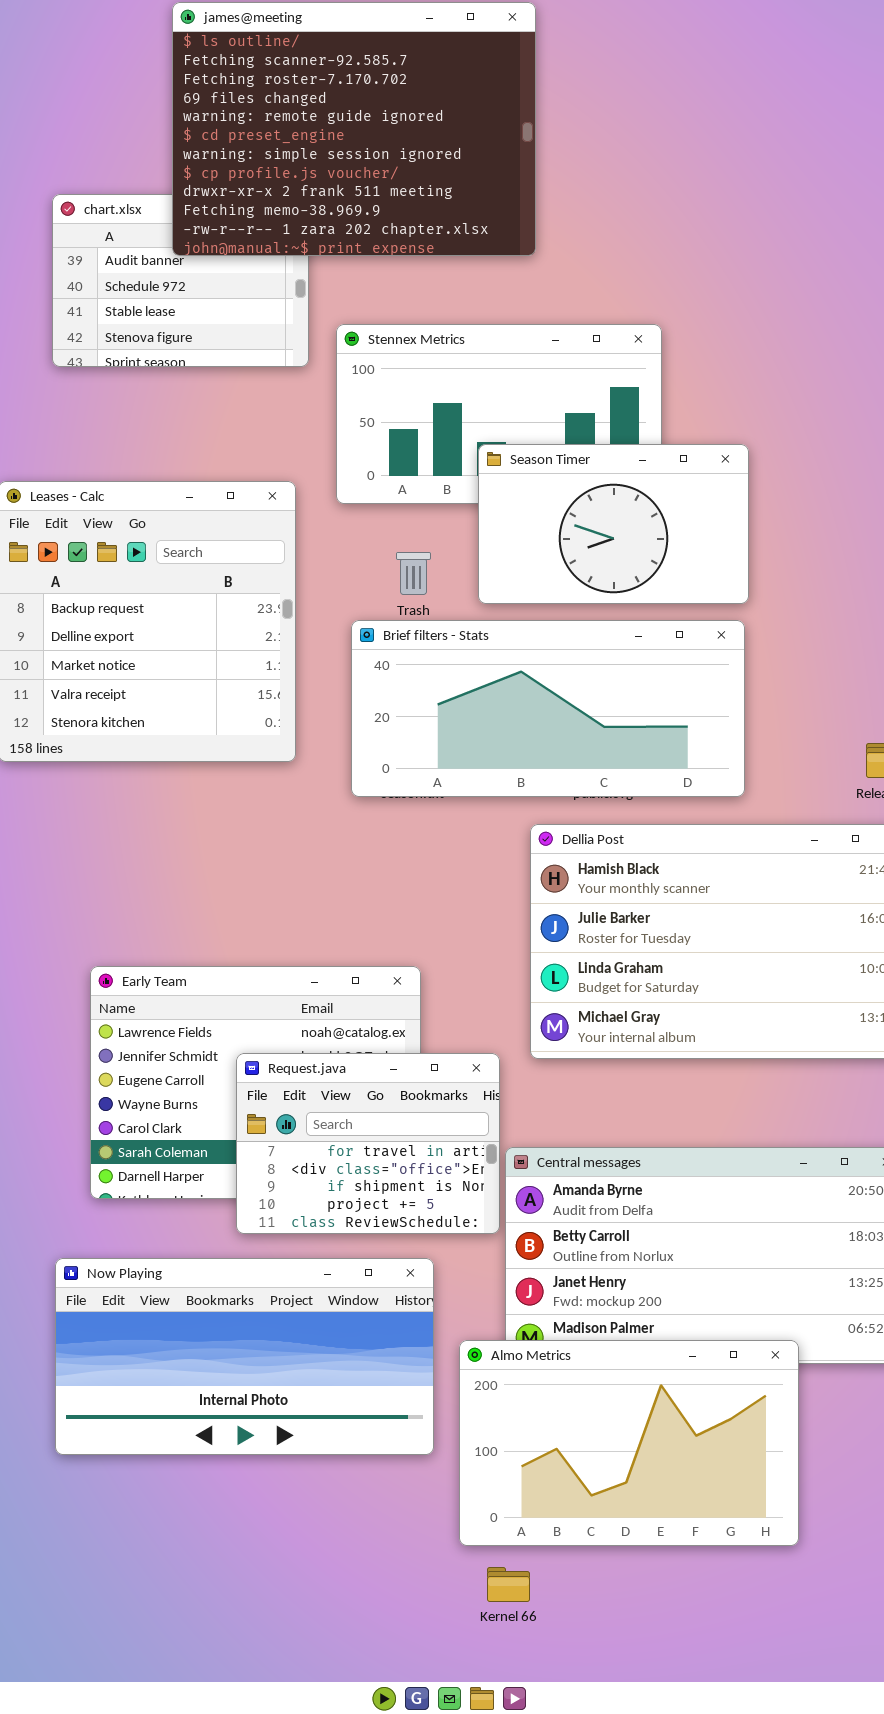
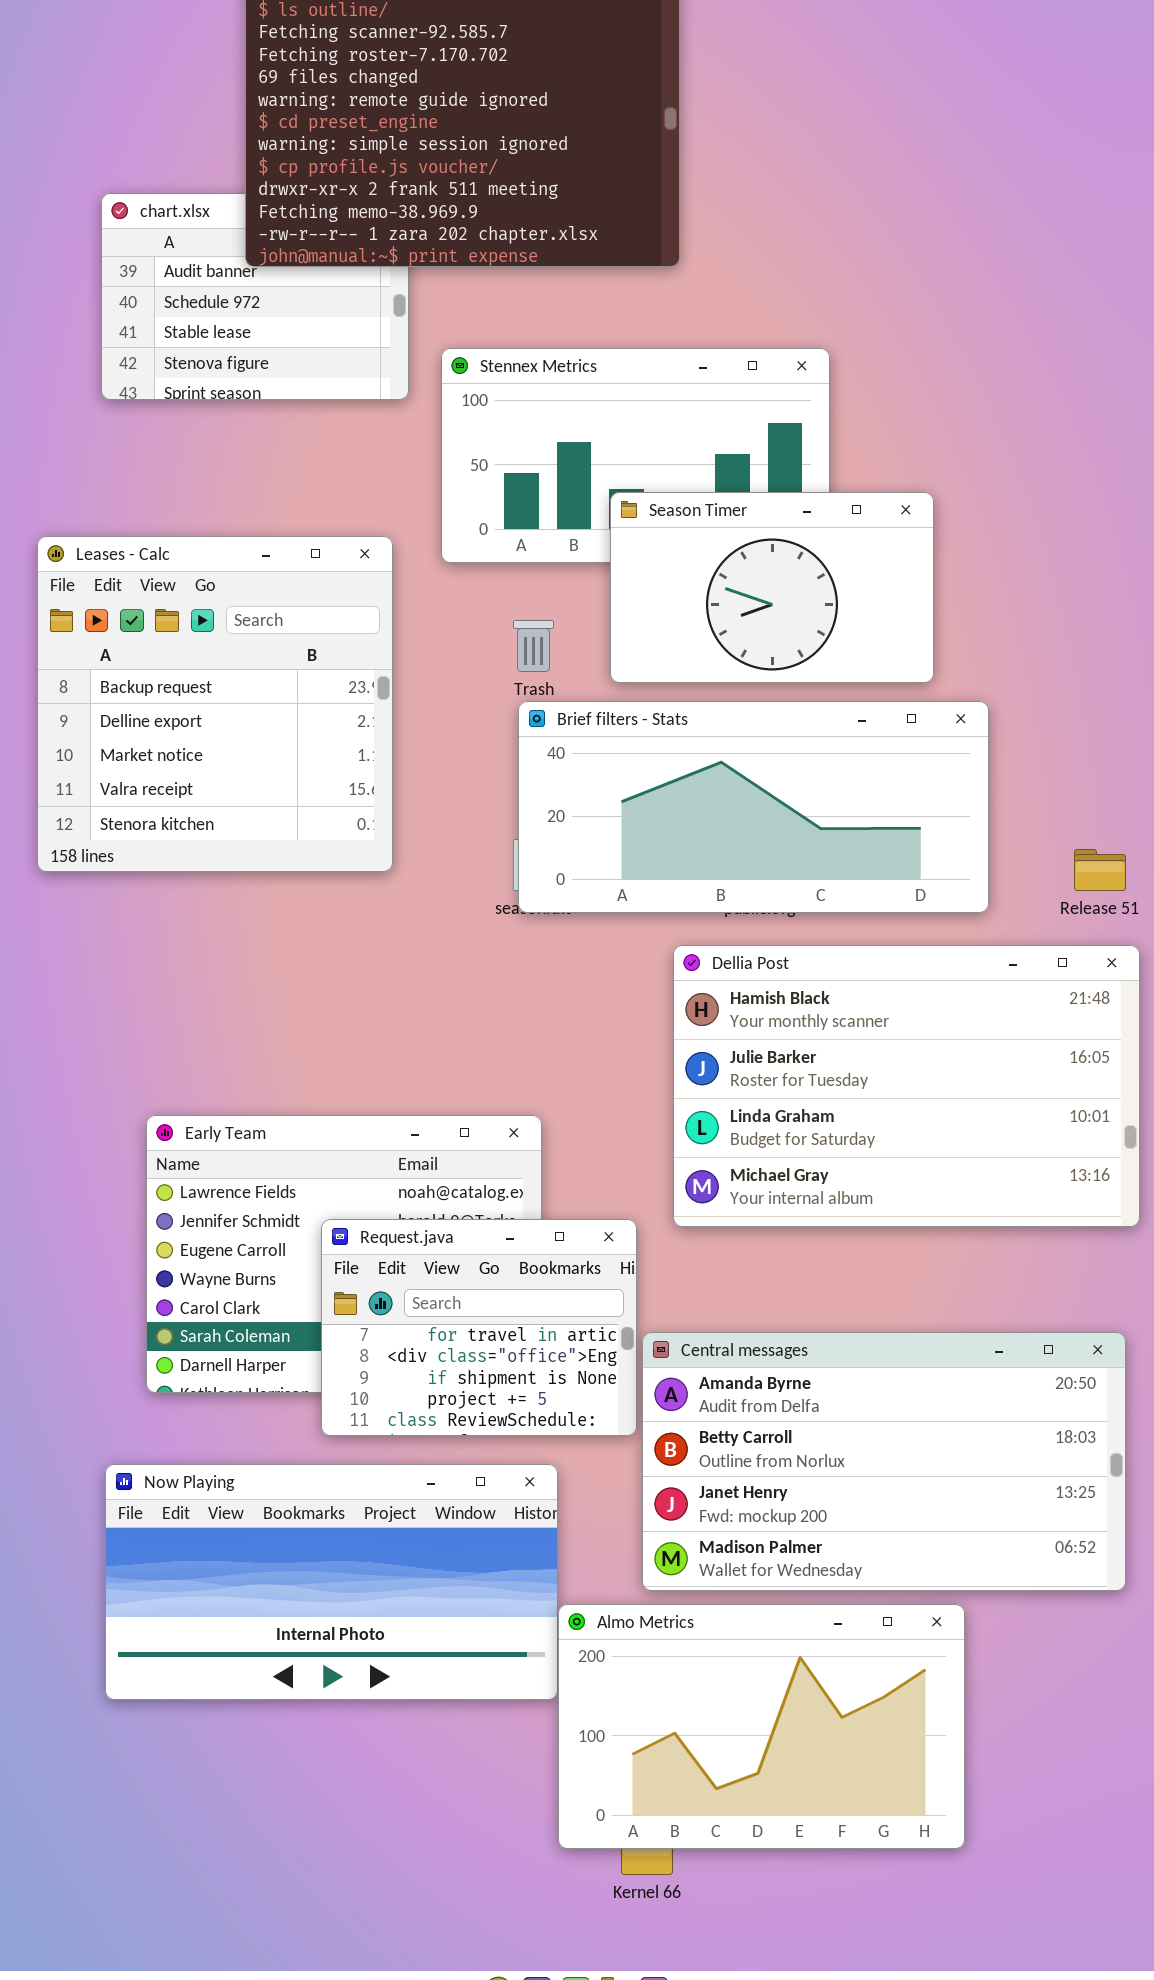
Brief filters - Stats: [351,620,745,797] -> [518,701,989,913], moved
Almo Metrics: [459,1340,799,1546] -> [558,1604,965,1849], moved

